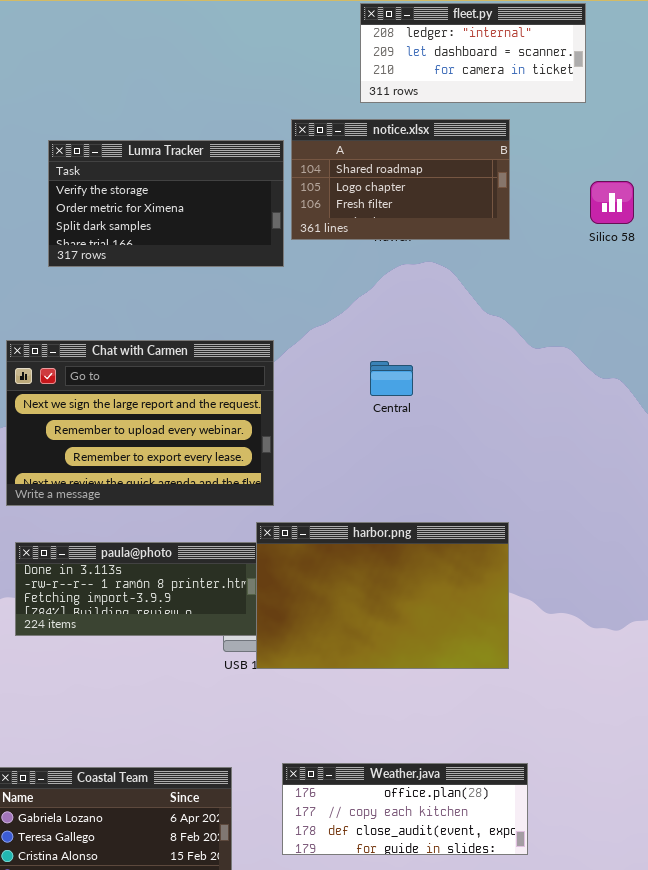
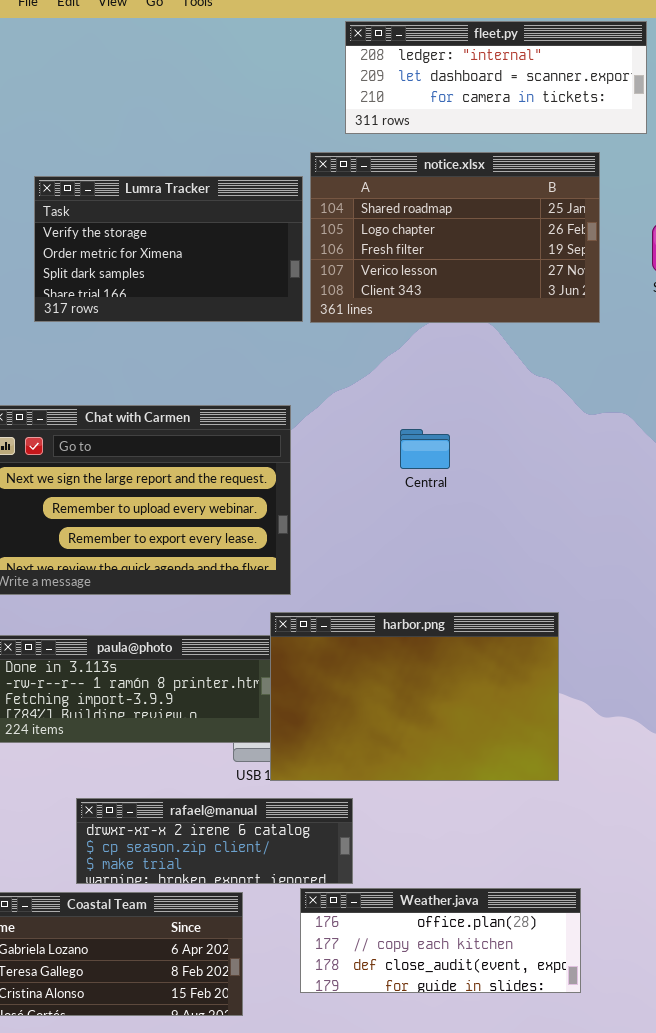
fleet.py: [360,3,586,103] -> [345,21,647,134], resized
notice.xlsx: [291,119,510,240] -> [310,152,600,323], resized
rafael@manual: none -> [76,798,353,884], opened

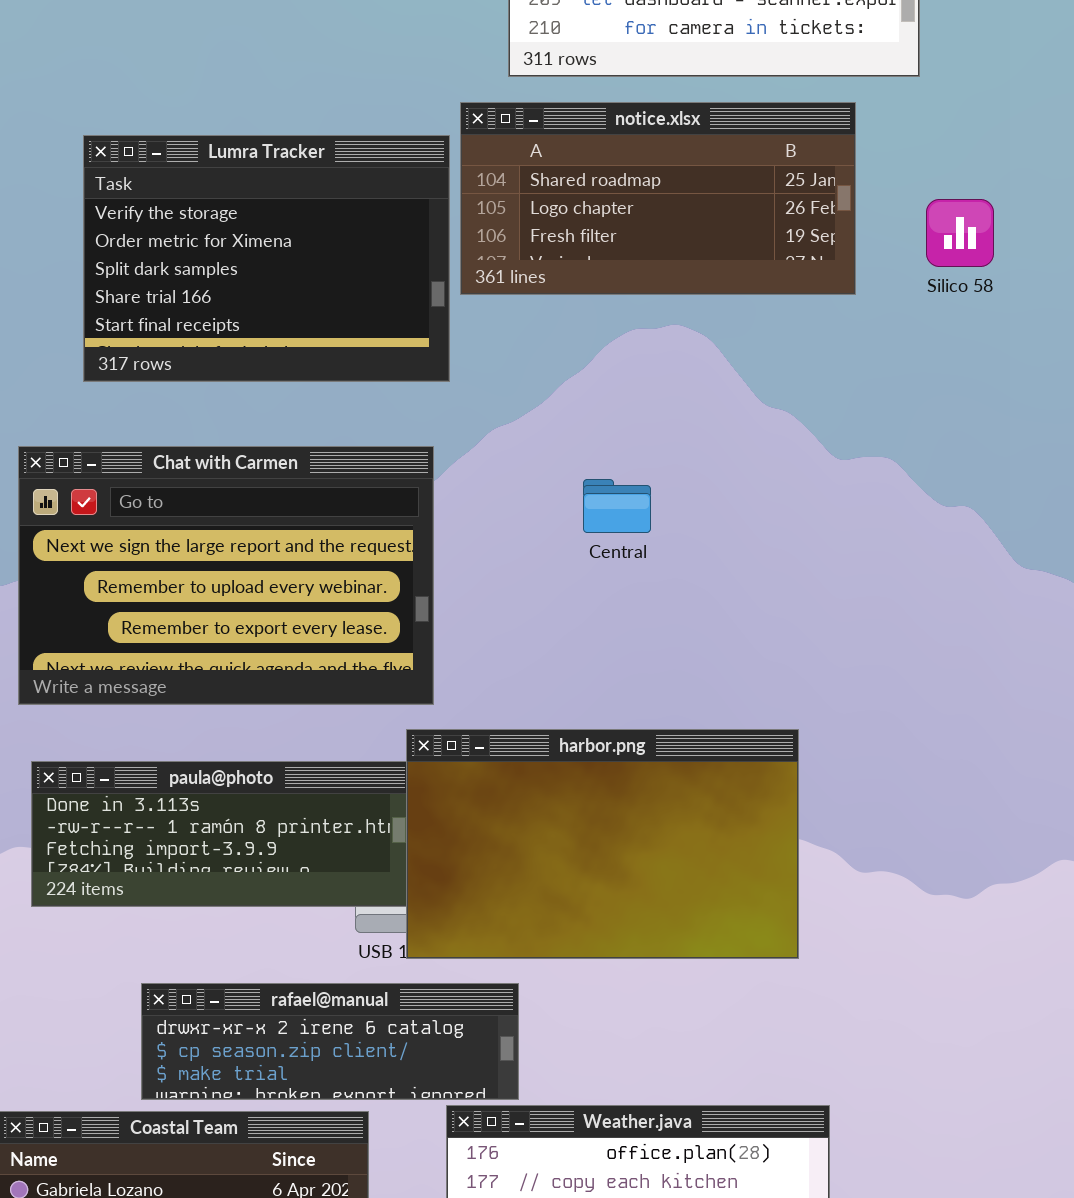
notice.xlsx: [310,152,600,323] -> [460,102,856,295], resized
Lumra Tracker: [34,176,303,322] -> [83,135,450,382], resized

